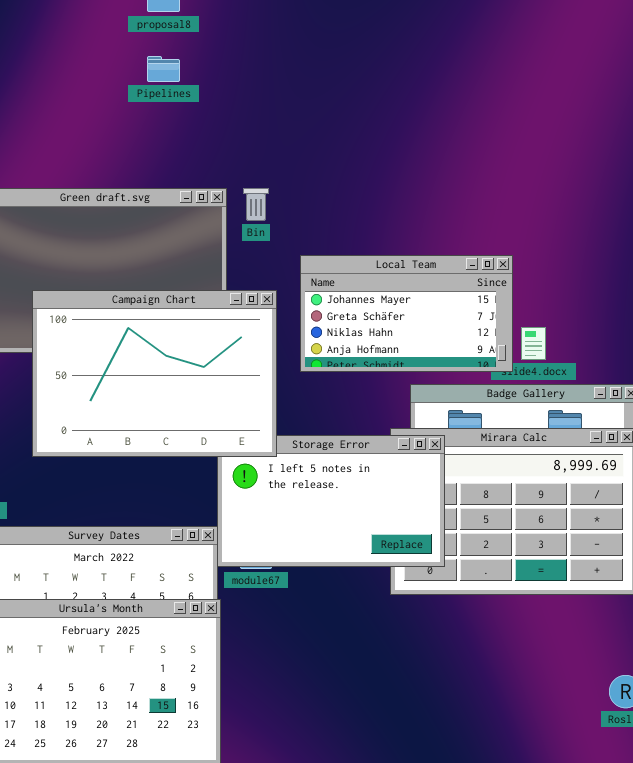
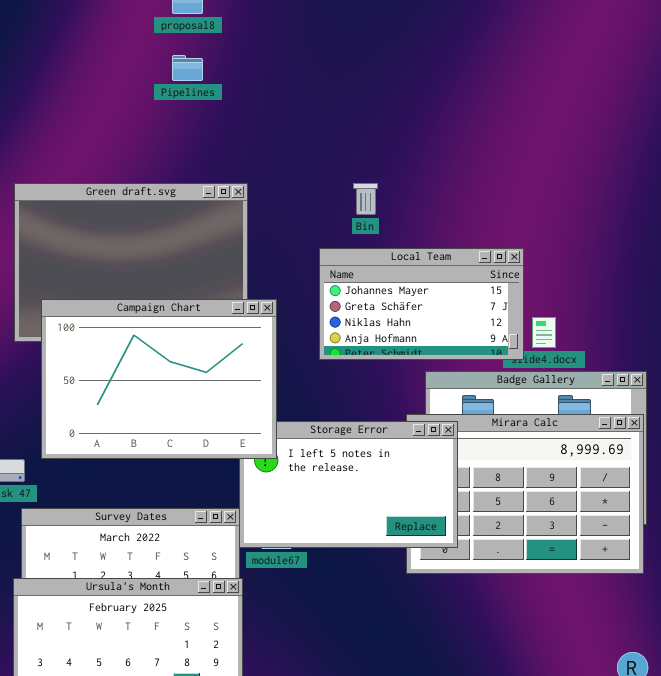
Bin: [243,188,269,221] -> [353,183,378,215], moved
Campaign Chart: [32,290,277,457] -> [41,299,277,459], moved

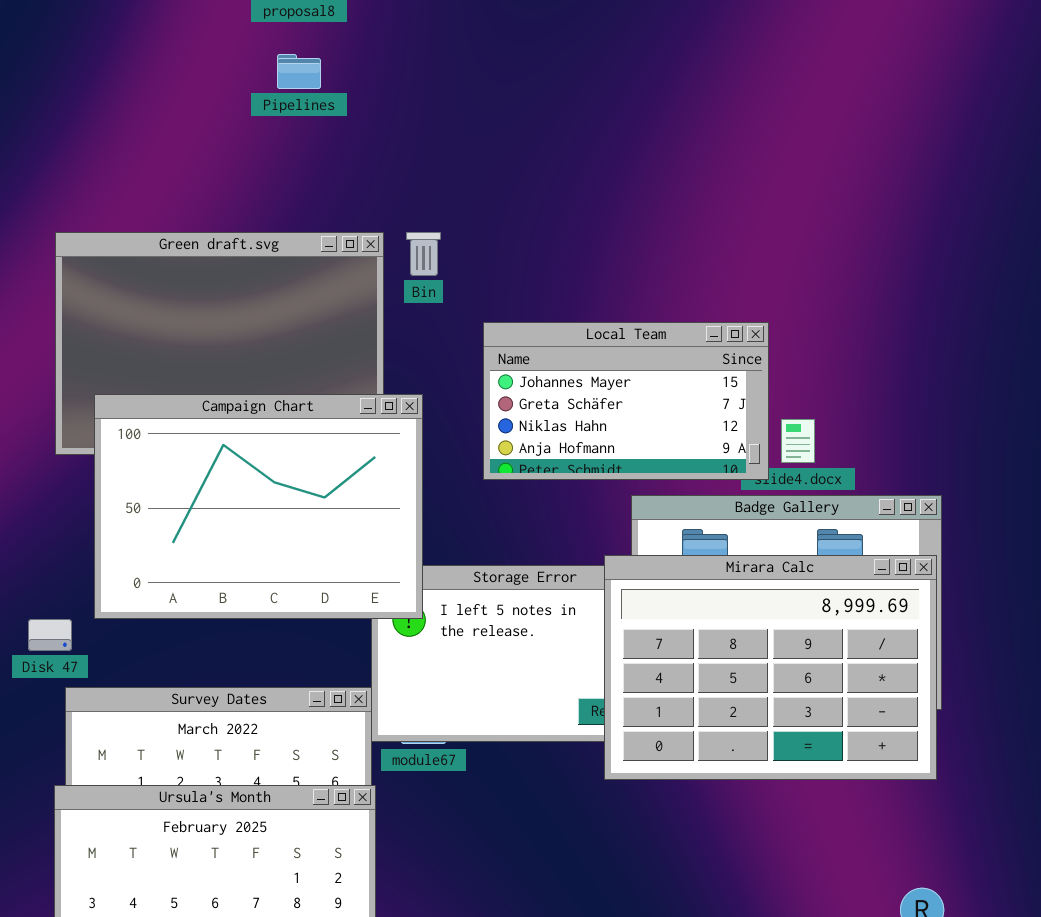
Bin: [353,183,378,215] -> [406,232,441,276], moved
Mirara Calc: [406,414,644,574] -> [604,555,937,780], raised

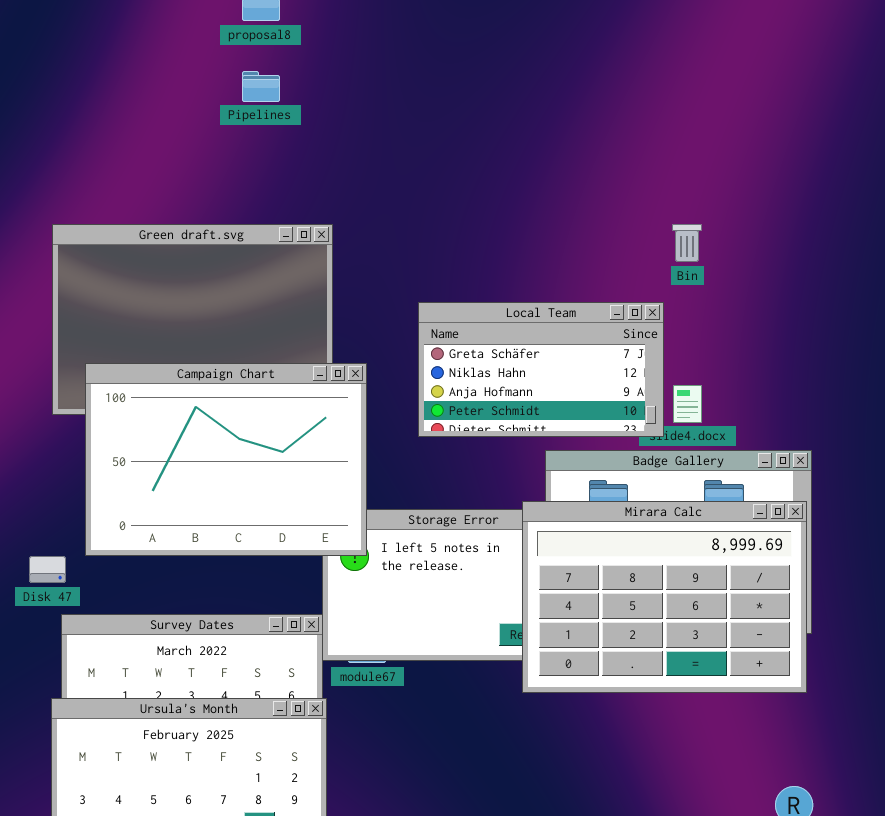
Bin: [406,232,441,276] -> [672,224,702,262], moved
Local Team: [483,322,769,480] -> [418,302,664,437], scrolled down 1 row

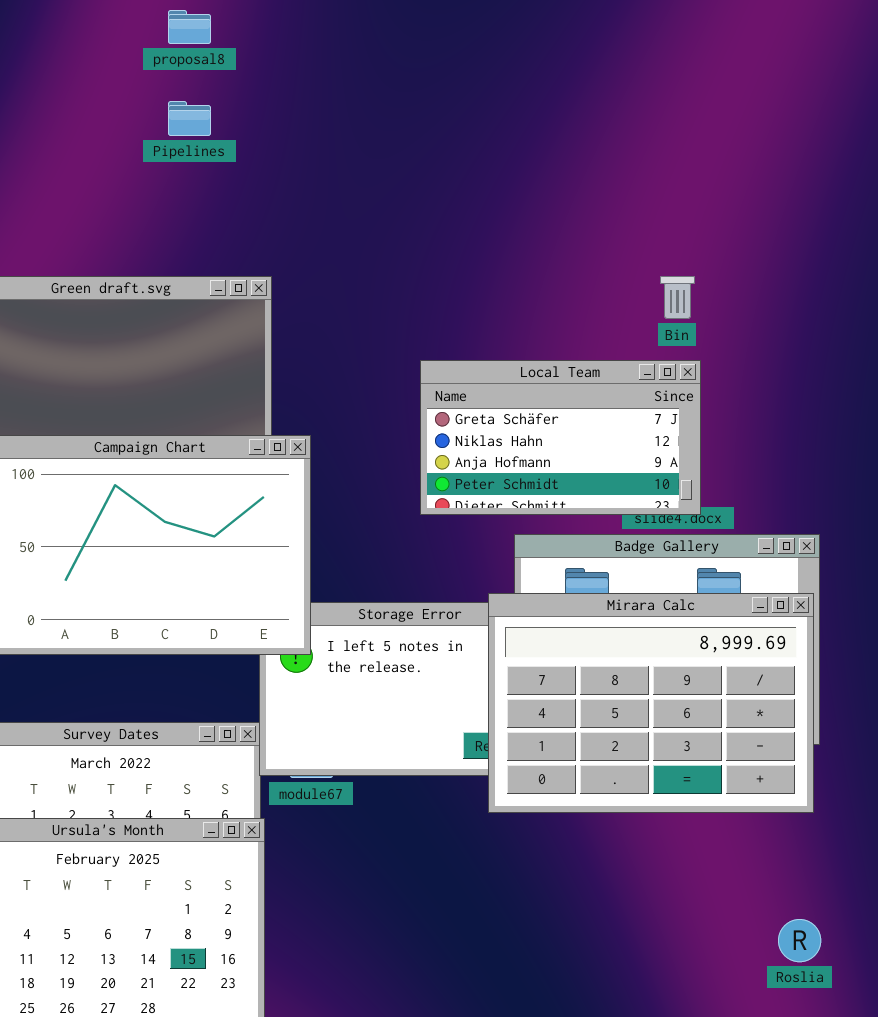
Local Team: [418,302,664,437] -> [420,360,701,515], moved

